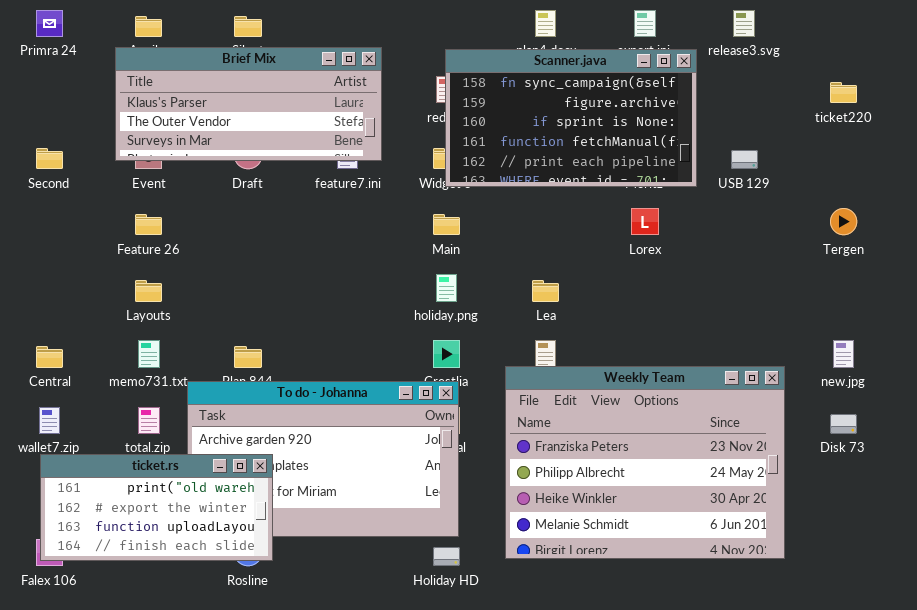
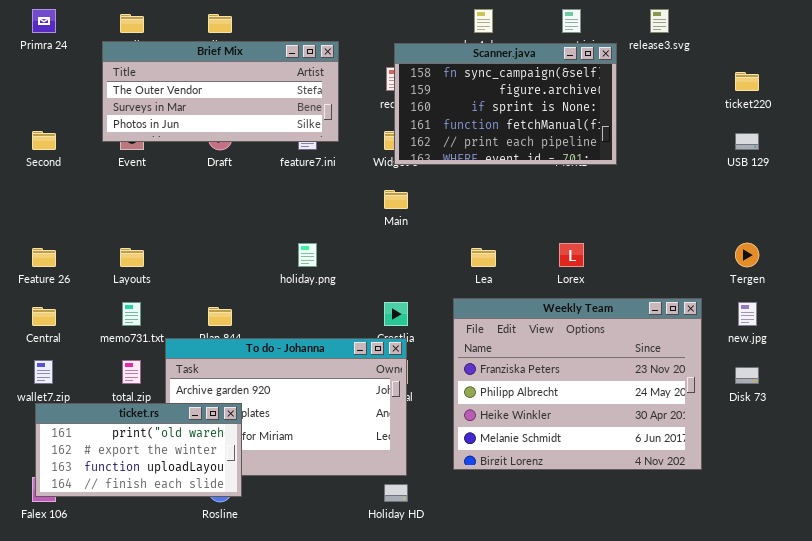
Brief Mix: [115,47,382,161] -> [102,41,339,142], scrolled down 1 row
USB 129: [731,150,758,169] -> [735,133,759,150], moved
Lorex: [631,208,659,235] -> [559,243,584,267], moved
Tergen: [830,208,857,235] -> [735,243,759,267], moved
Feature 26: [135,214,162,235] -> [32,248,56,267], moved
holiday.png: [436,274,457,302] -> [298,243,317,267], moved
Weekly Team: [505,366,785,559] -> [453,298,702,470], moved

